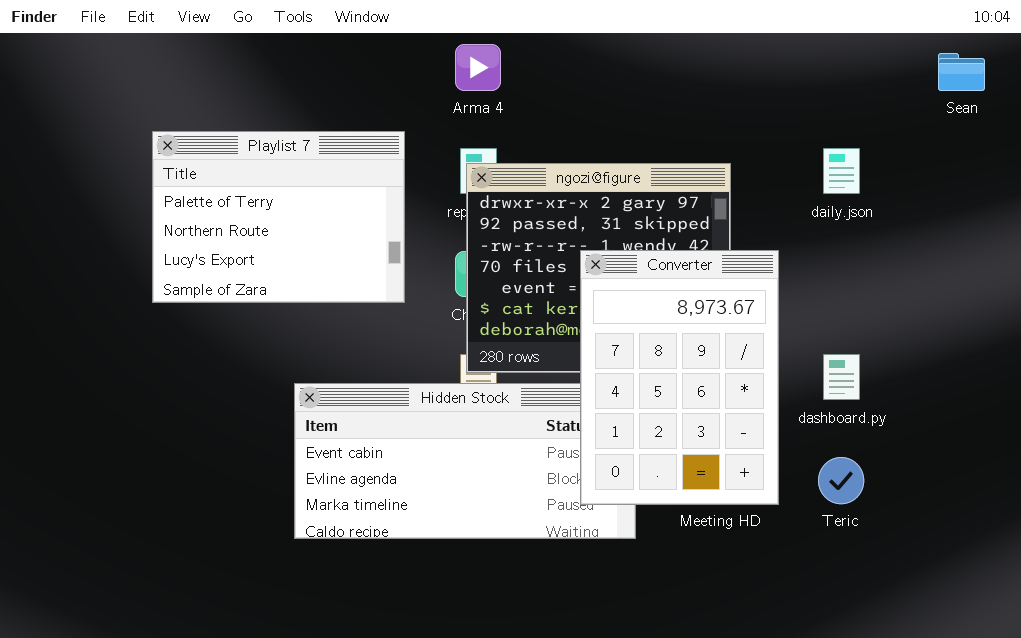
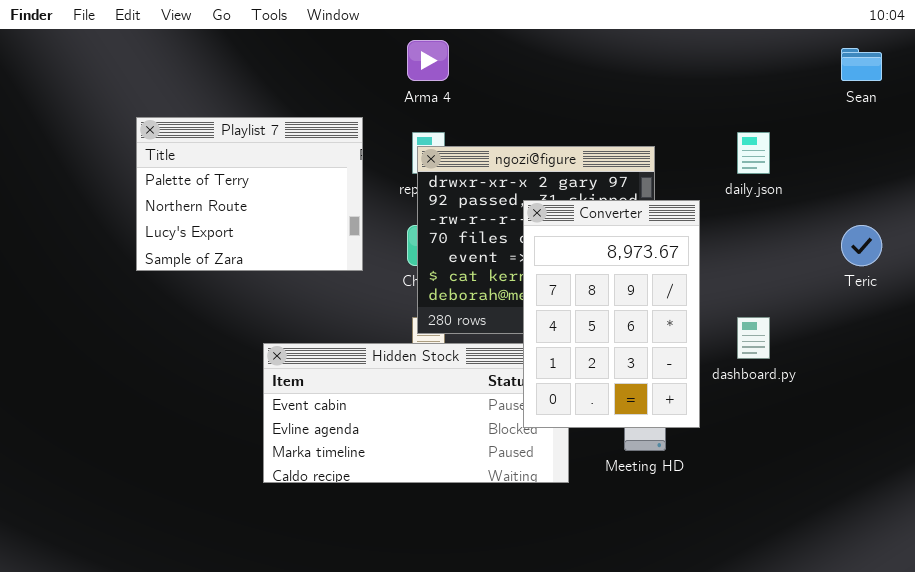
Converter: [580,250,779,505] -> [523,200,700,428], moved
Teric: [818,457,864,504] -> [841,225,882,266], moved

